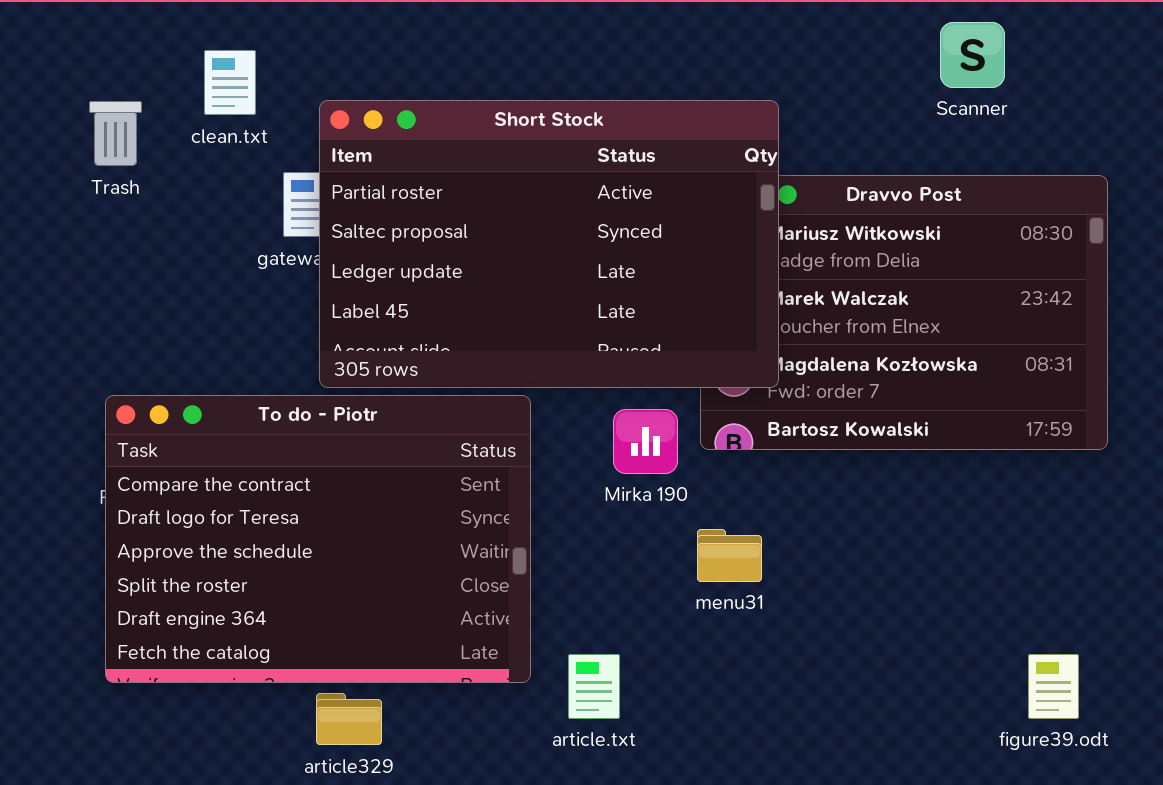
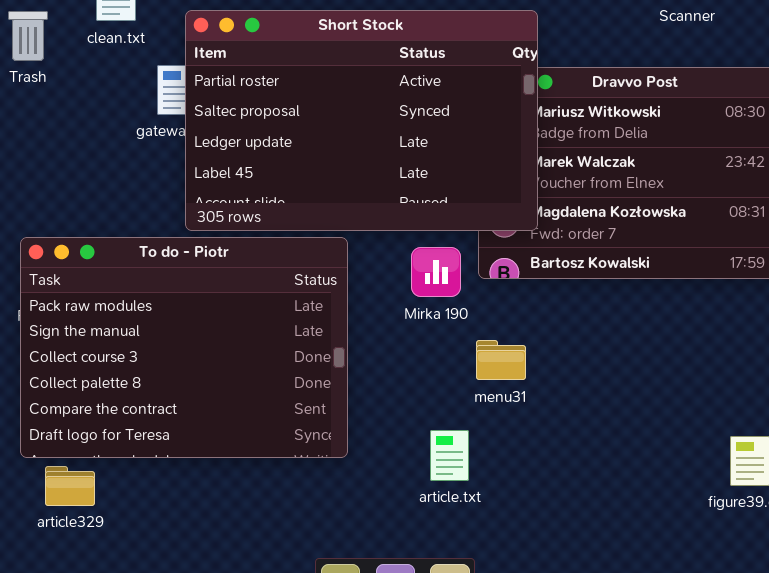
To do - Piotr: [105,395,531,683] -> [20,237,348,458], scrolled up 4 rows
article.txt: [568,654,620,719] -> [430,430,469,481], moved
article329: [316,693,382,745] -> [45,466,95,506], moved

